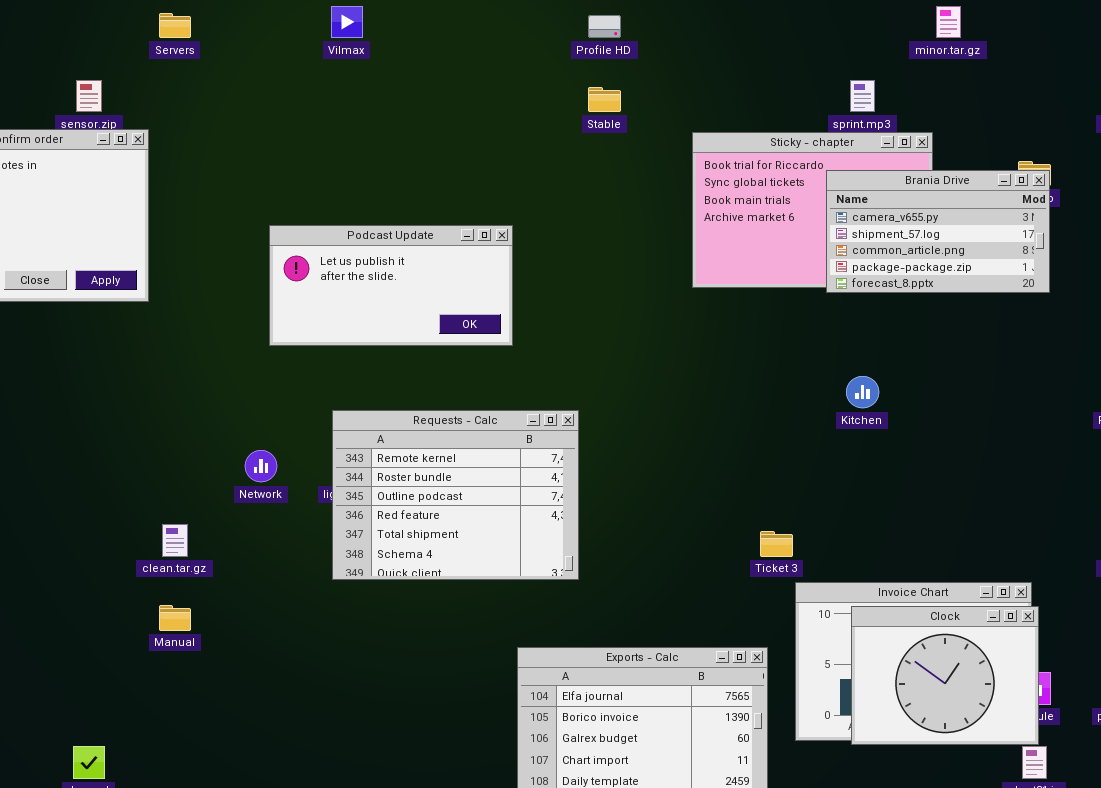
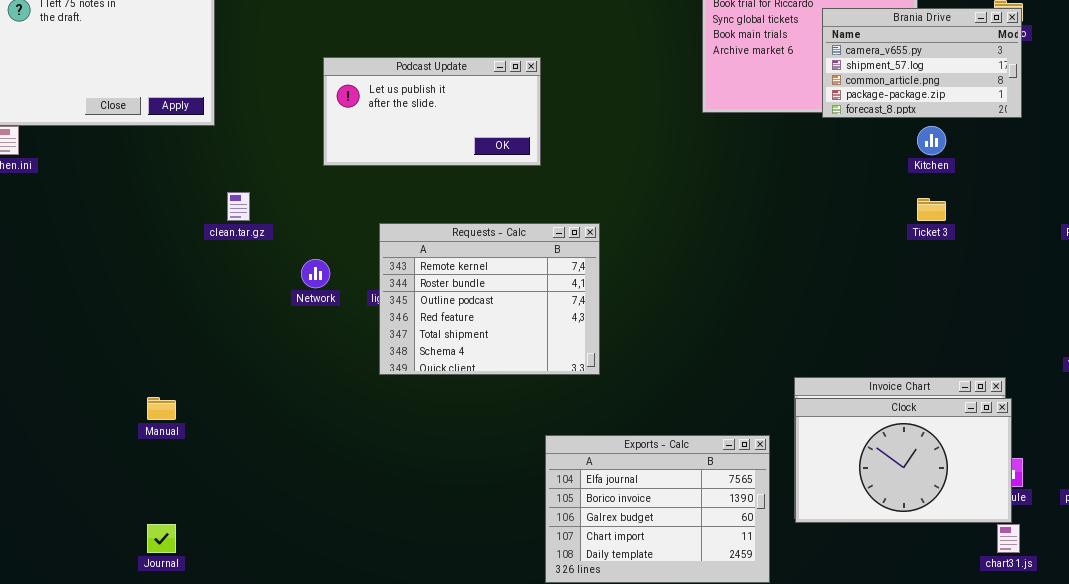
Kitchen: [846,376,879,408] -> [917,126,946,155], moved
clean.tar.gz: [162,524,188,557] -> [227,192,250,221], moved
Ticket 3: [760,531,793,557] -> [917,198,946,221], moved
Manual: [159,605,191,631] -> [147,397,176,420], moved
Clock: [851,606,1039,745] -> [795,398,1012,523], resized

